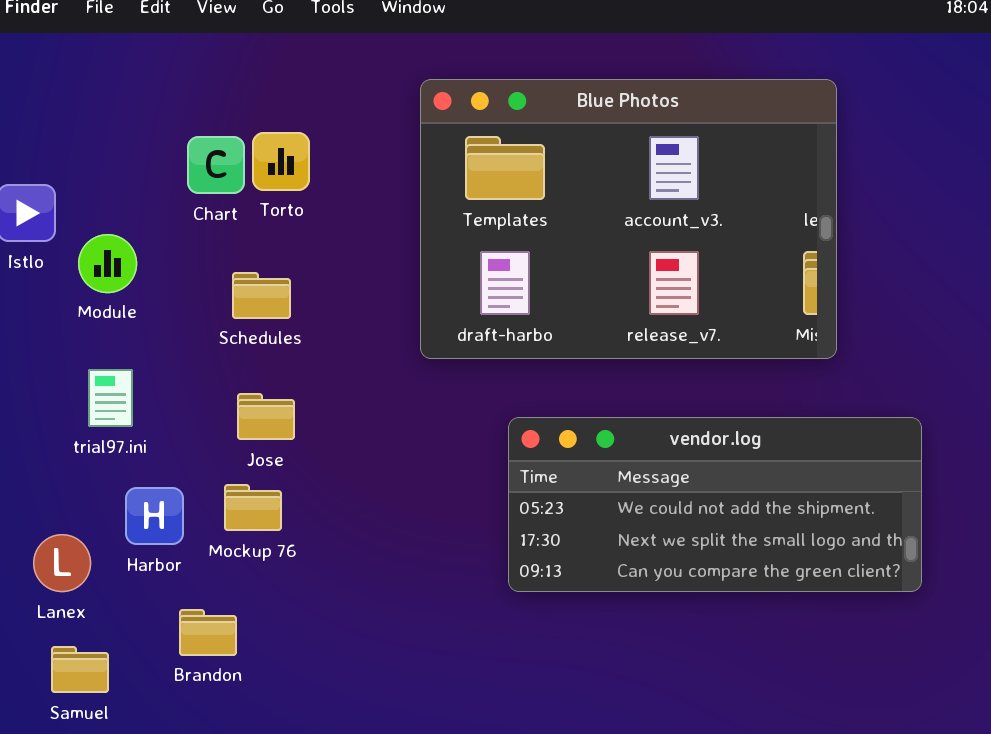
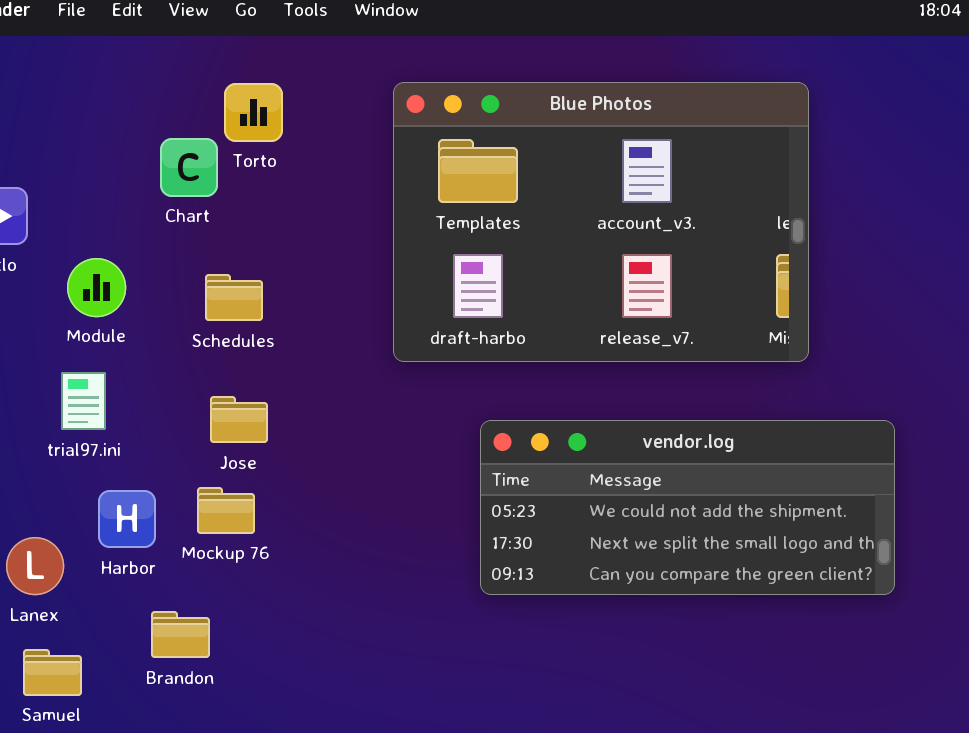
Torto: [252,132,310,191] -> [224,83,283,142], moved
Module: [78,234,137,293] -> [67,258,126,317], moved

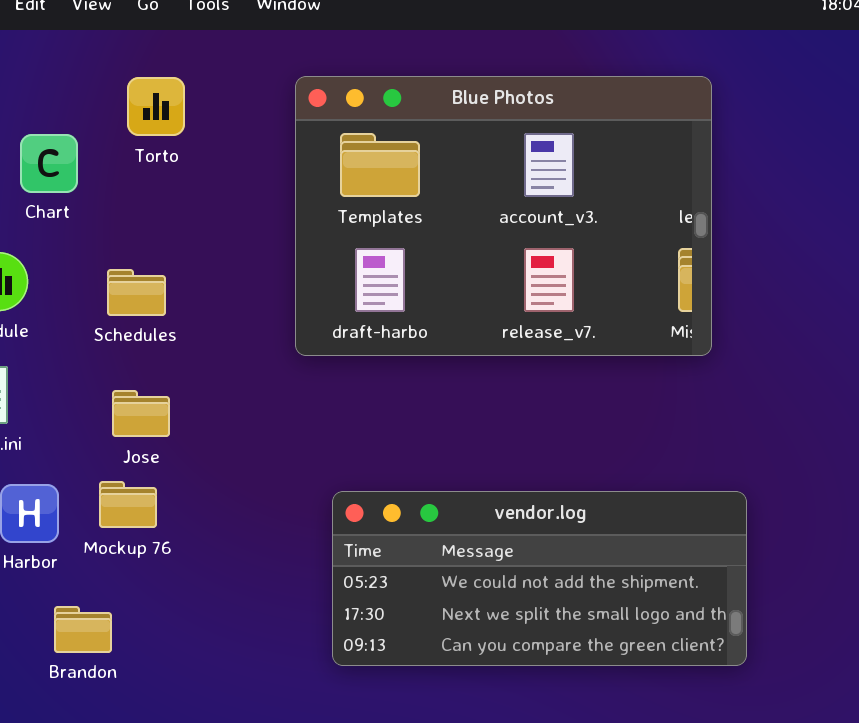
Chart: [160,138,218,197] -> [20,134,78,193], moved
vendor.log: [480,420,895,595] -> [332,491,747,666], moved

